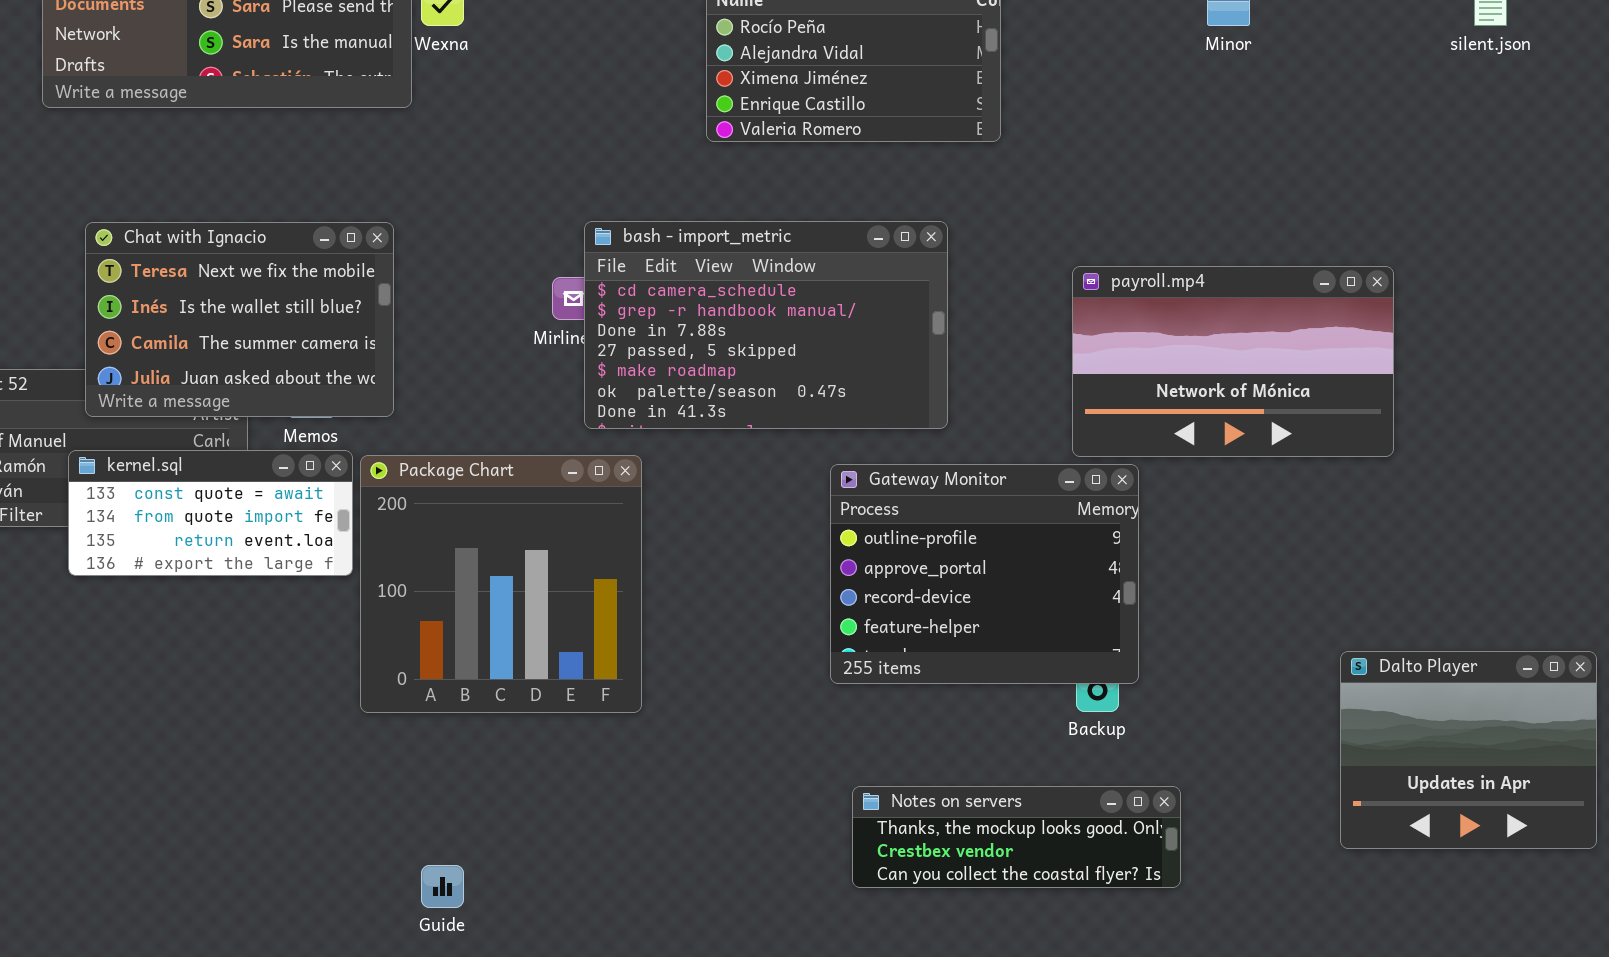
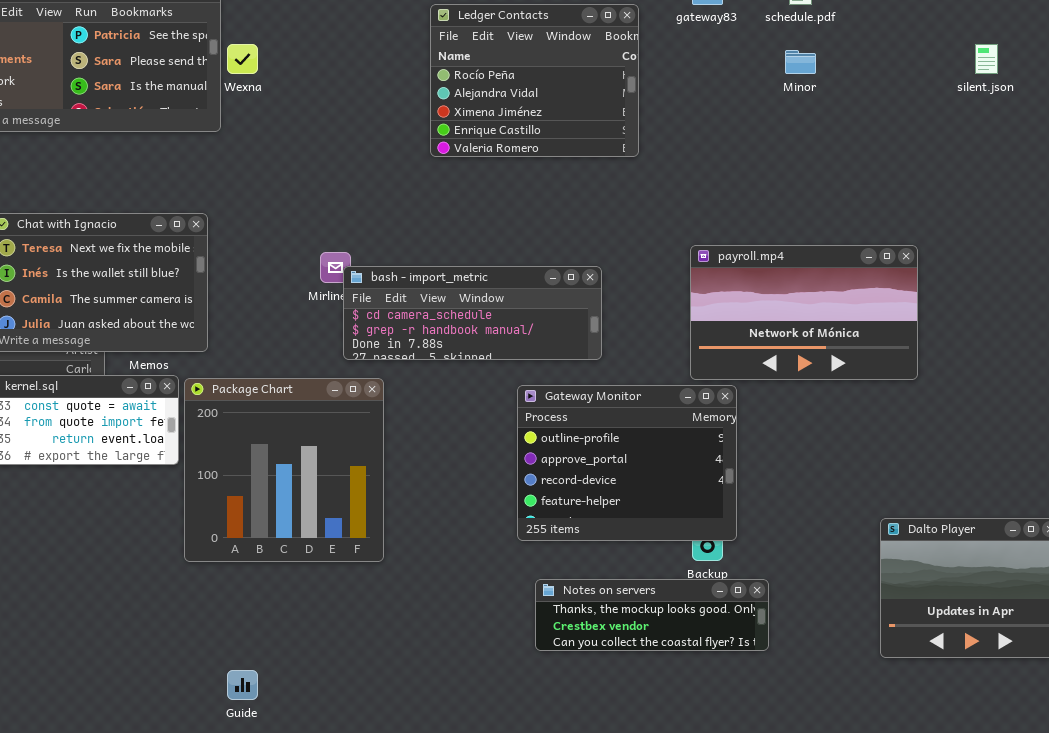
bash - import_metric: [584,221,948,429] -> [343,266,602,360], resized
Notes on servers: [852,786,1181,888] -> [535,579,769,651], moved

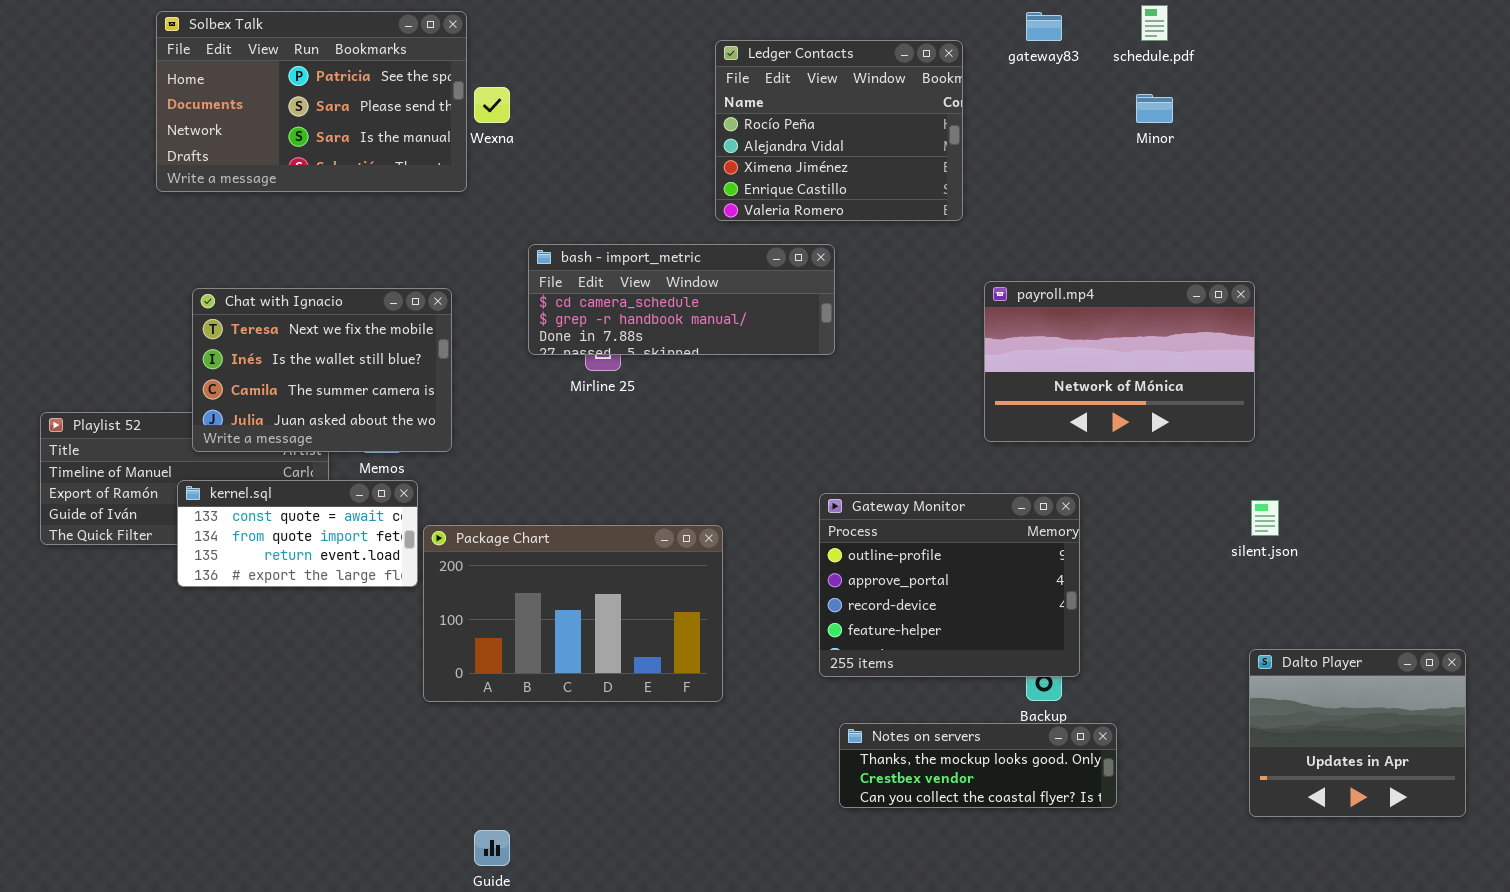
silent.json: [975,44,998,74] -> [1251,500,1279,536], moved
payroll.mp4: [690,245,918,380] -> [984,281,1255,442], moved
bash - import_metric: [343,266,602,360] -> [528,244,835,355], moved
Package Chart: [184,378,384,562] -> [423,525,723,702], resized

